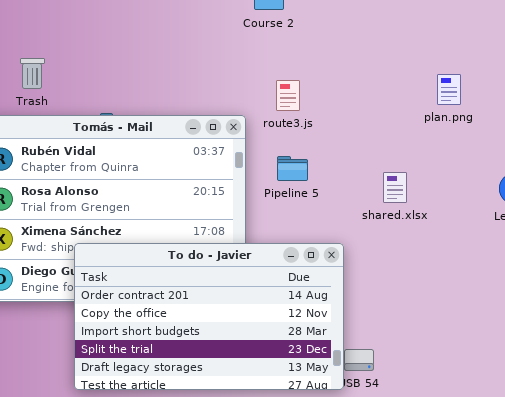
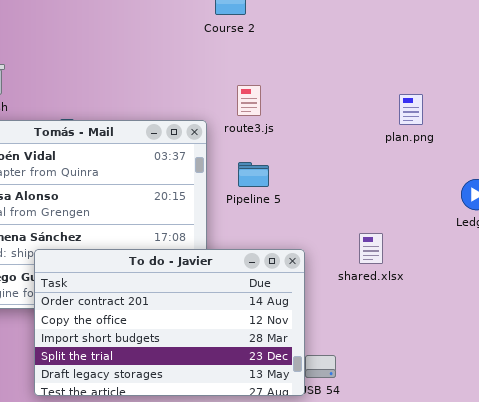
plan.png: [437,74,461,105] -> [399,94,423,125], moved
shared.xlsx: [383,172,407,203] -> [359,233,383,264], moved

